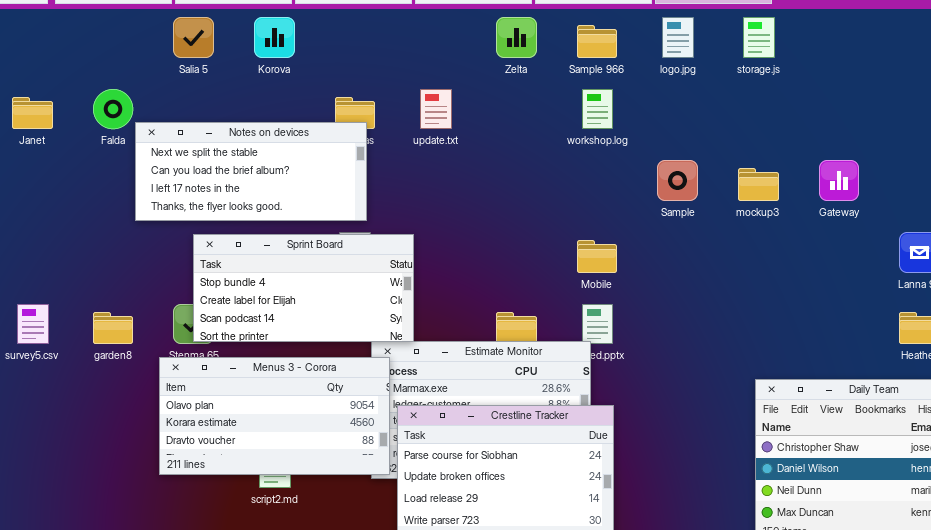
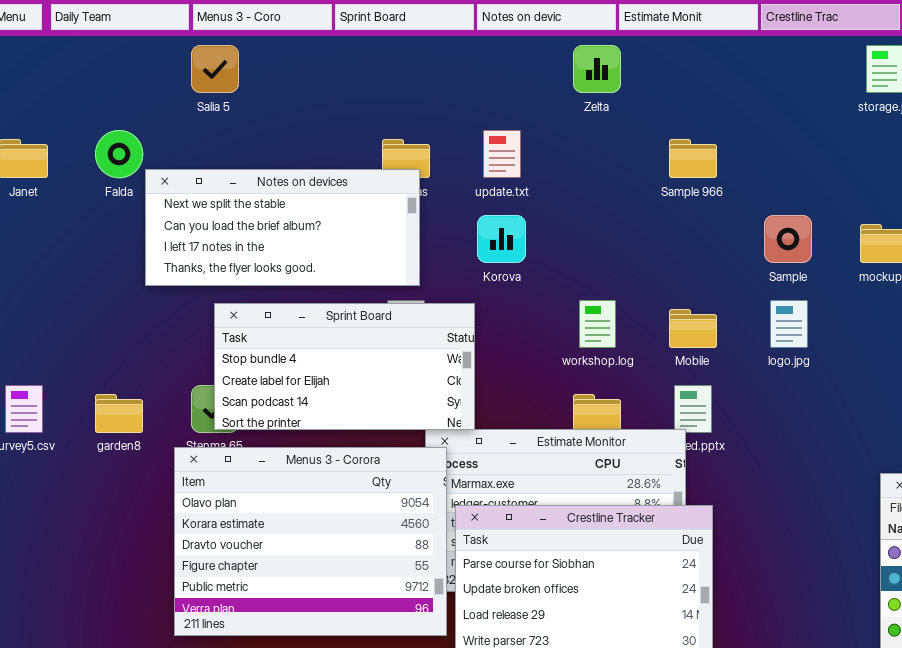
Korova: [254,17,295,58] -> [477,215,526,263], moved
logo.jpg: [662,17,694,58] -> [770,300,808,348], moved
Sample 966: [577,25,617,58] -> [669,139,717,178], moved
workshop.log: [582,89,613,129] -> [579,300,616,348], moved
Menus 3 - Corora: [159,357,390,475] -> [174,447,447,636], resized

